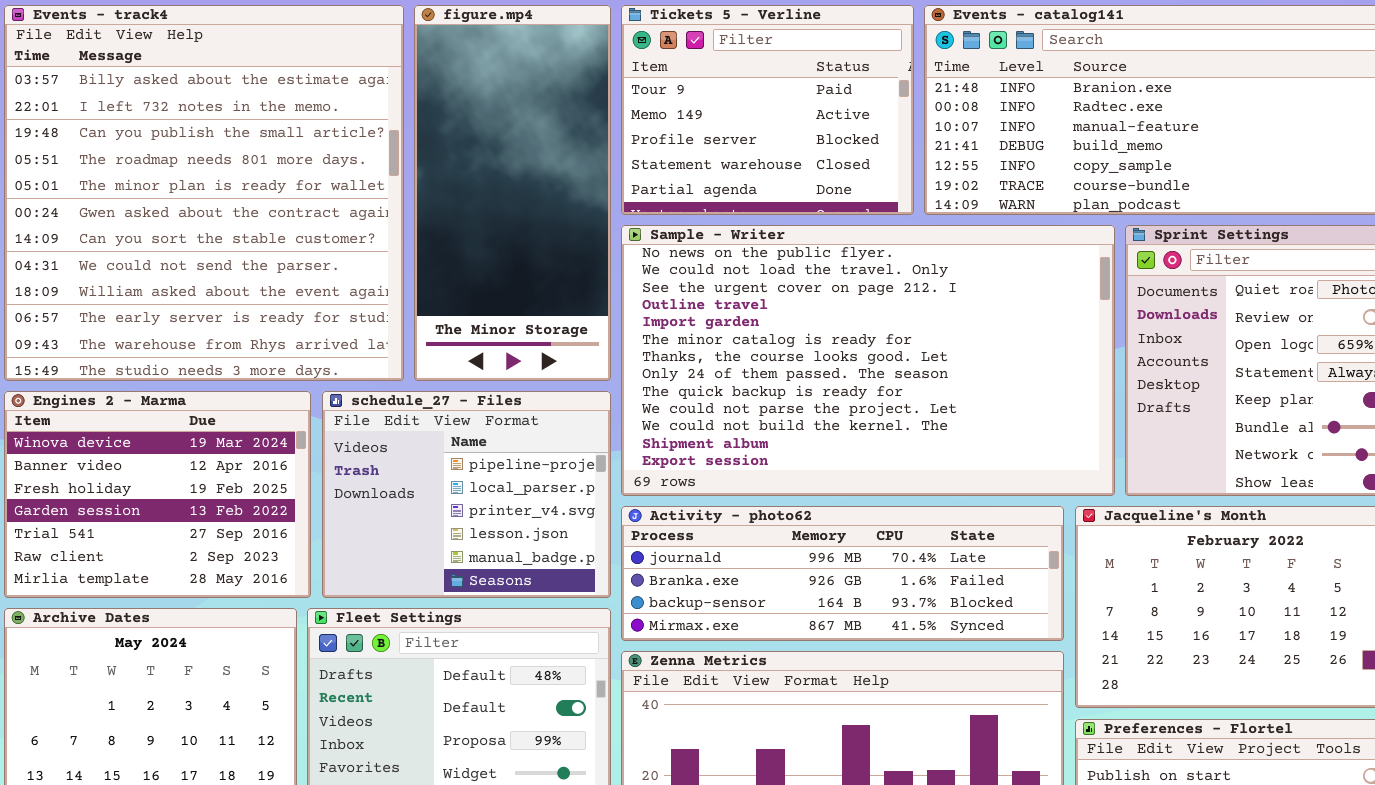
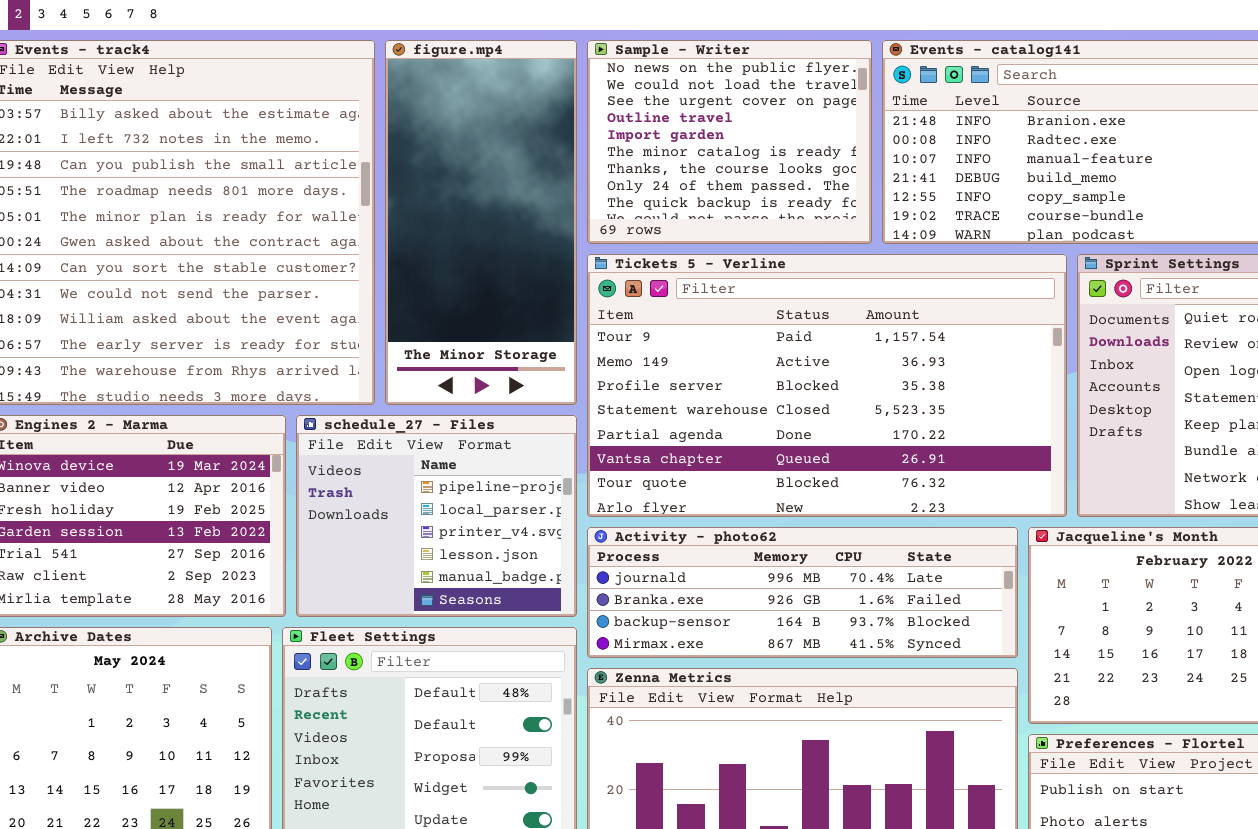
Tickets 5 - Verline: [621,5,914,215] -> [587,254,1067,517], moved, resized
Sample - Writer: [621,225,1115,496] -> [587,40,872,244], moved, resized

